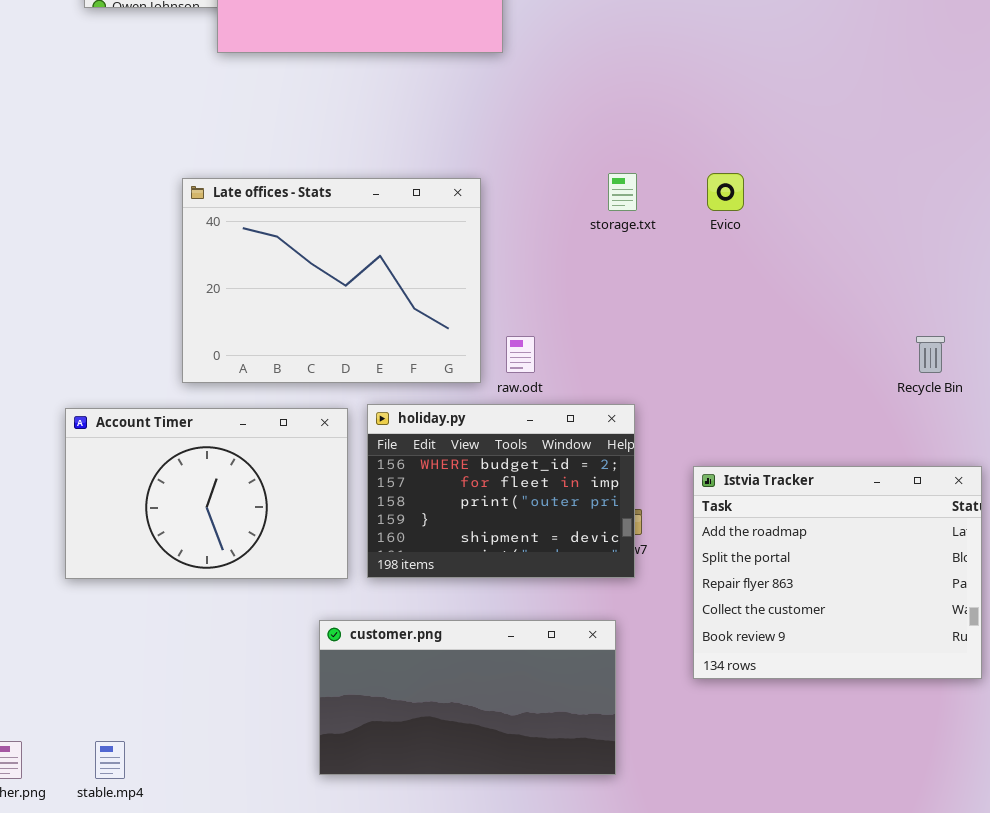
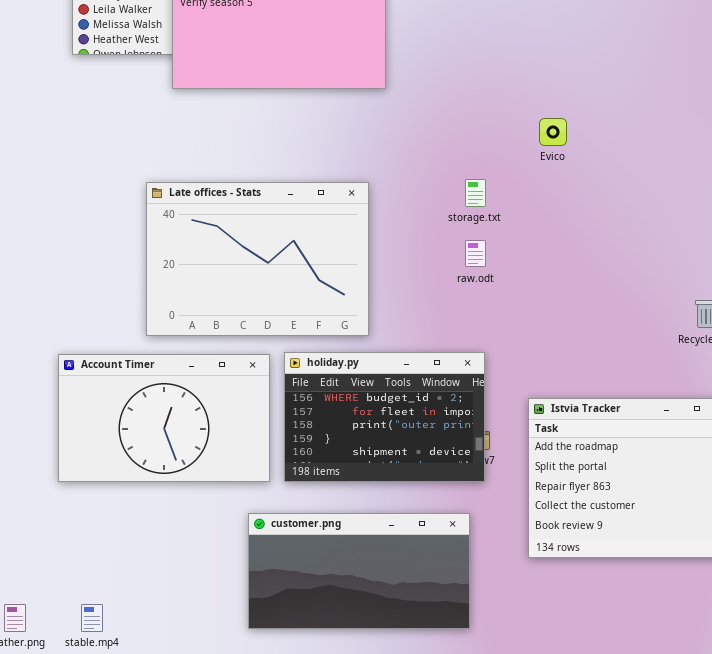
Evico: [707,173,744,211] -> [539,118,567,146], moved
raw.odt: [506,336,535,373] -> [465,240,486,267], moved

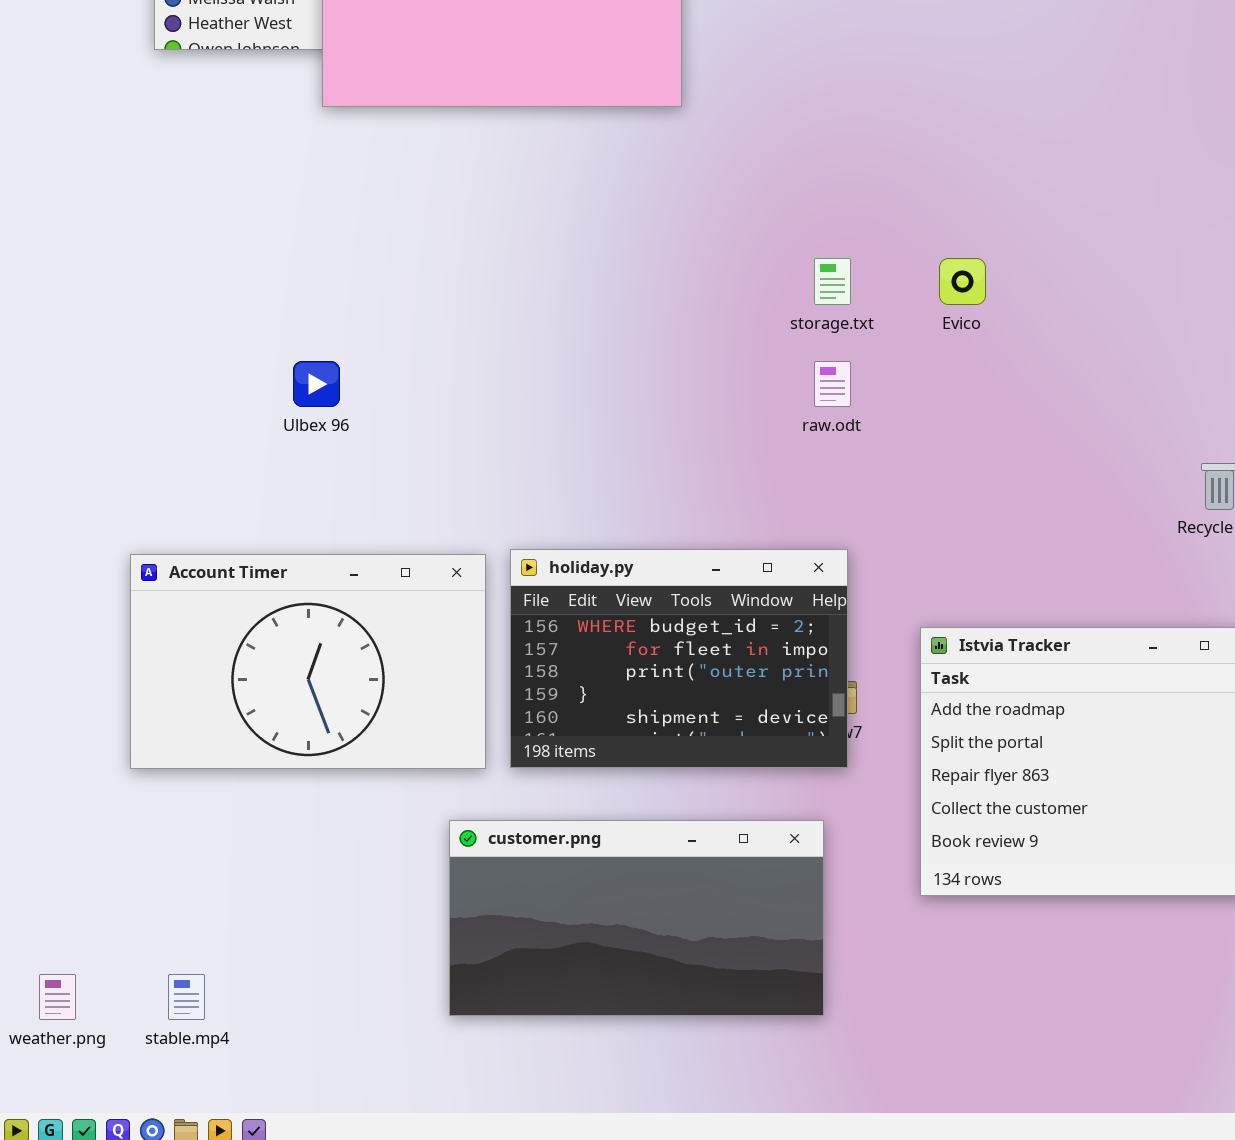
Evico: [539,118,567,146] -> [939,258,986,305], moved
Late offices - Stats: [146,182,369,336] -> none, closed

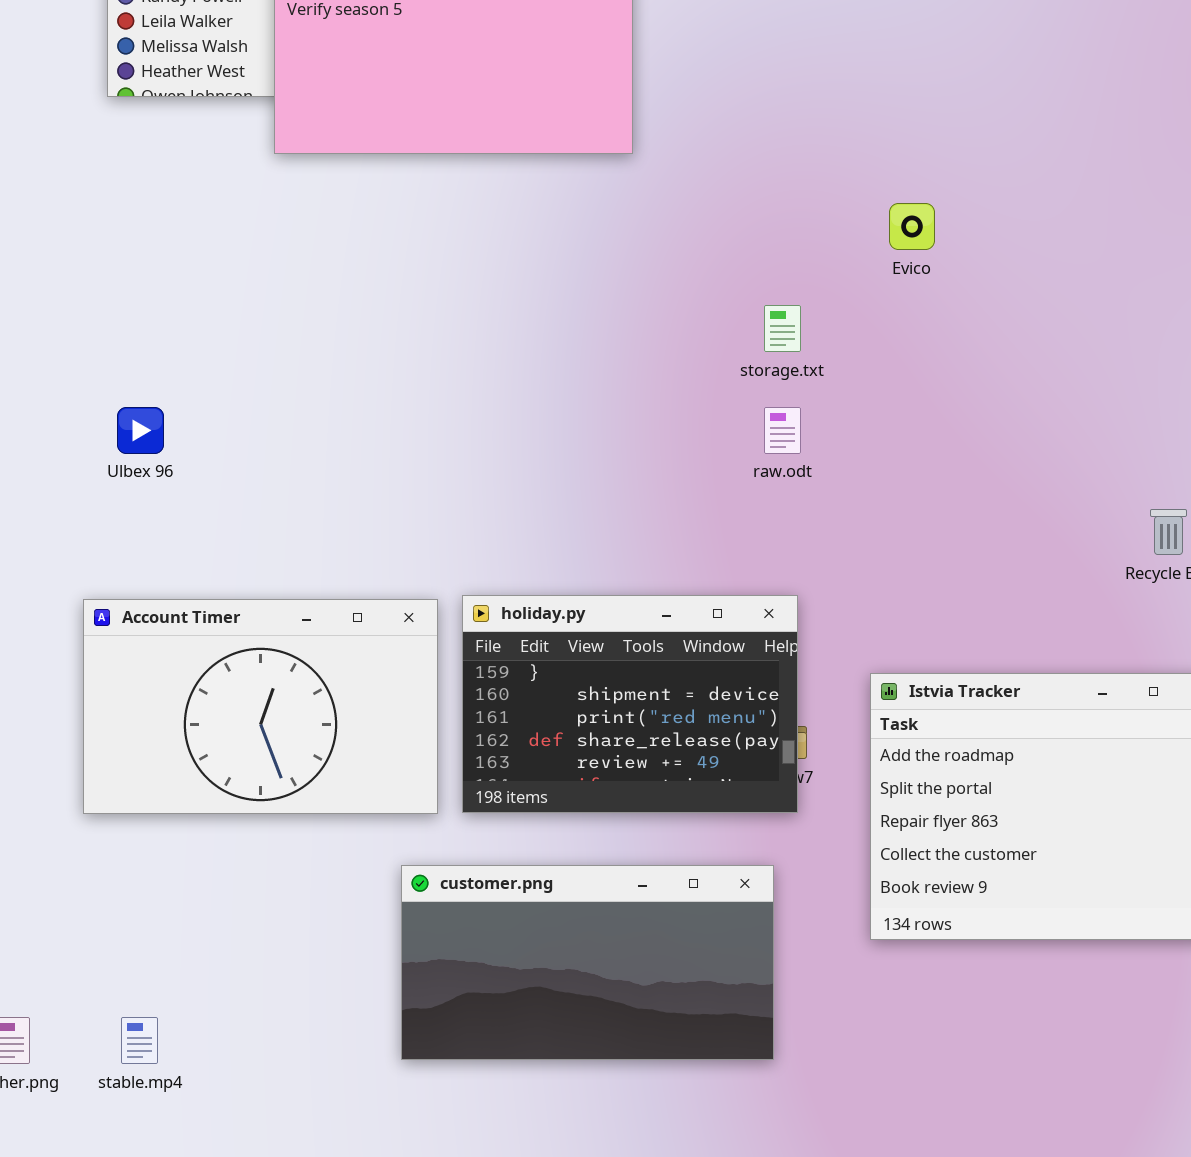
Evico: [939,258,986,305] -> [889,203,935,250], moved
Ulbex 96: [293,361,340,407] -> [117,407,164,454], moved
holiday.py: [510,549,848,768] -> [462,595,798,813], scrolled down 3 rows

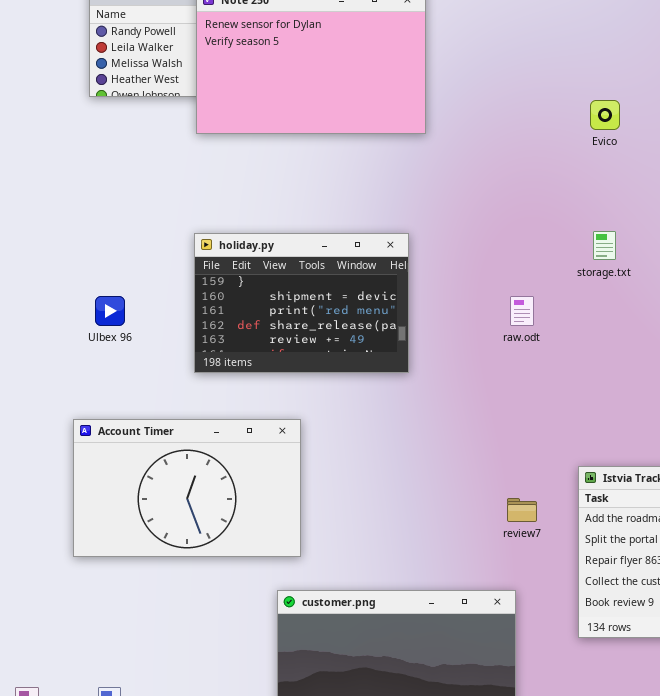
Evico: [889,203,935,250] -> [590,100,620,130], moved
storage.txt: [764,305,801,352] -> [593,231,616,260], moved
holiday.py: [462,595,798,813] -> [194,233,409,373], moved

